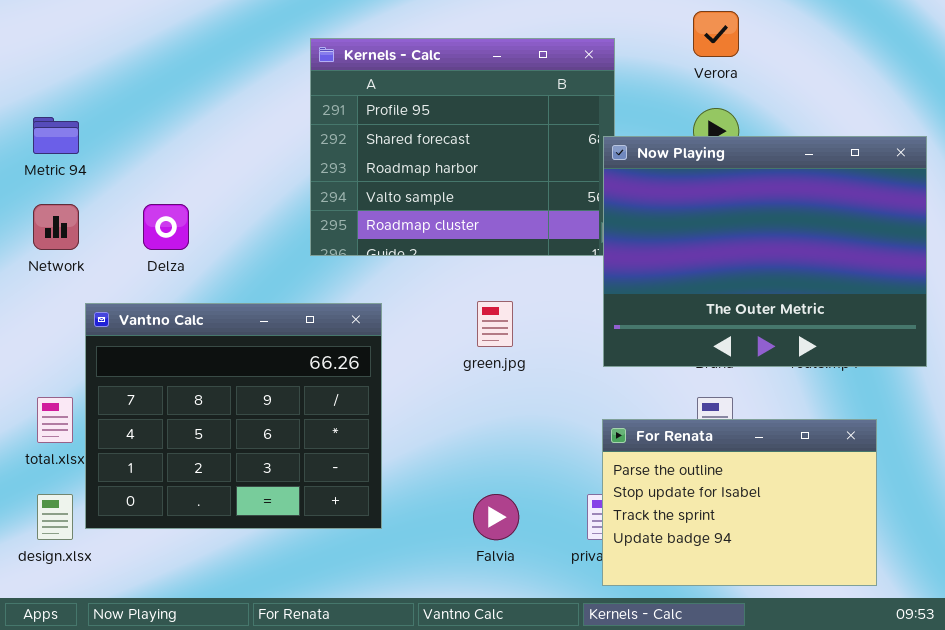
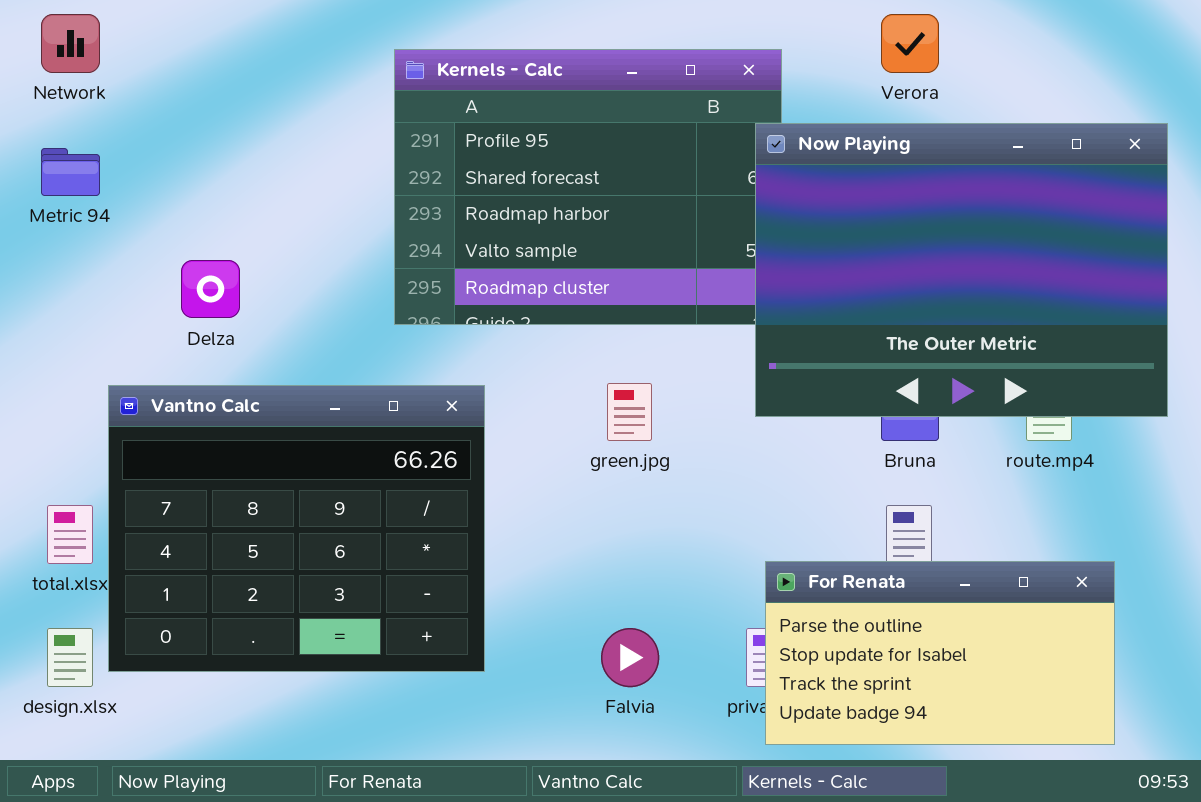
Now Playing: [603,136,927,367] -> [755,123,1168,417], moved
Network: [33,204,79,250] -> [41,14,100,73], moved
For Renata: [602,419,877,586] -> [765,561,1115,745], resized

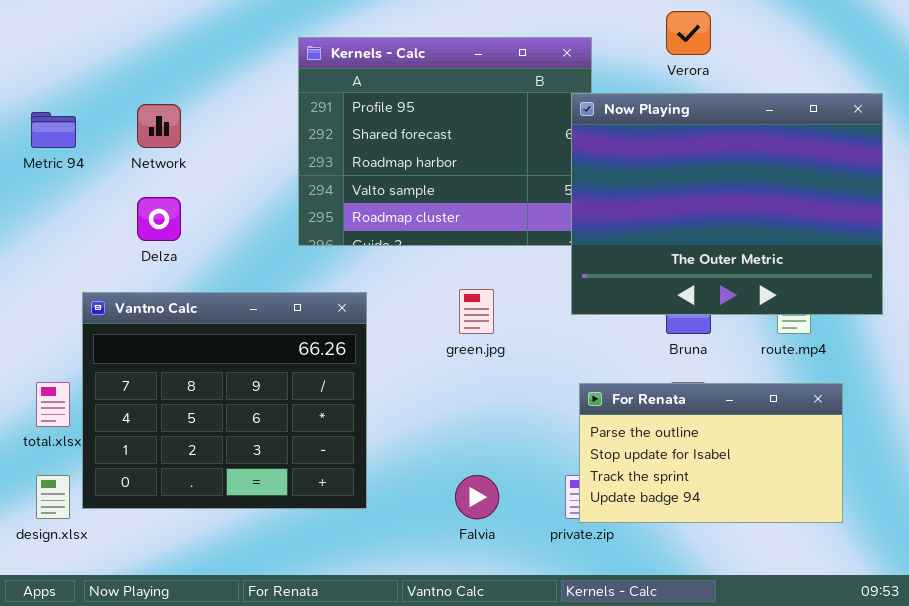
Network: [41,14,100,73] -> [137,104,181,148], moved
For Renata: [765,561,1115,745] -> [579,383,843,523], moved

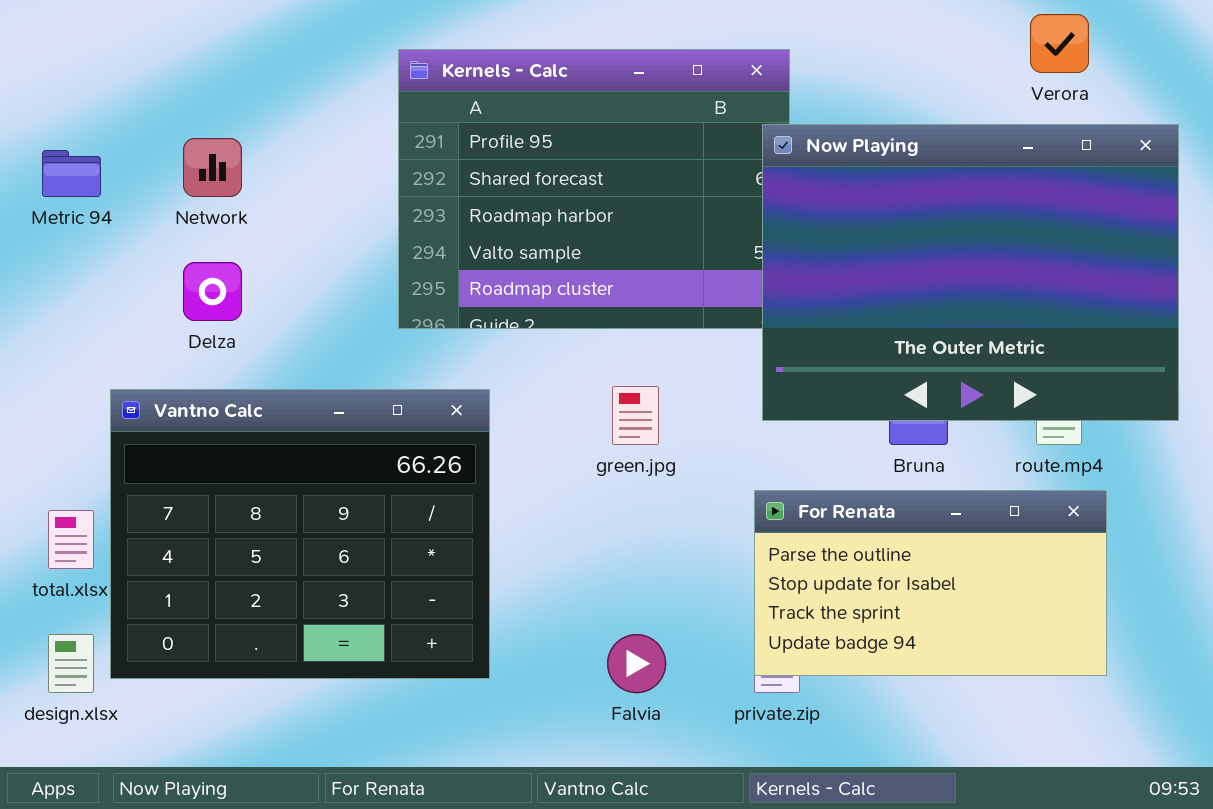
Verora: [666,11,711,55] -> [1030,14,1089,73], moved
For Renata: [579,383,843,523] -> [754,490,1107,676], moved

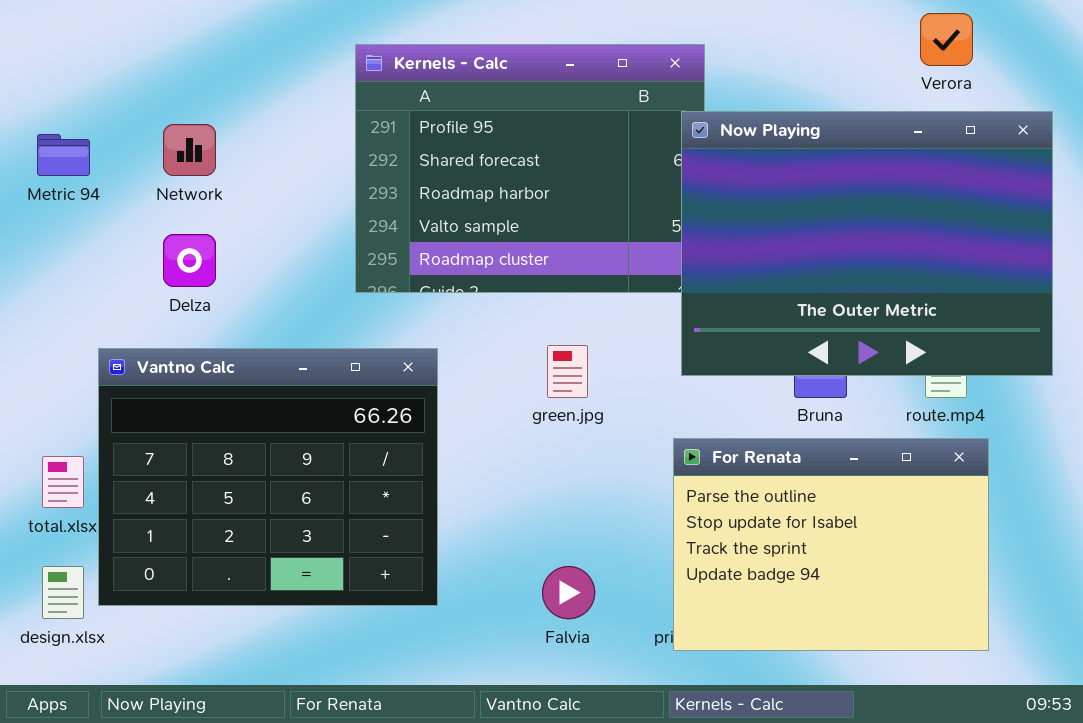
For Renata: [754,490,1107,676] -> [673,438,989,651], resized

